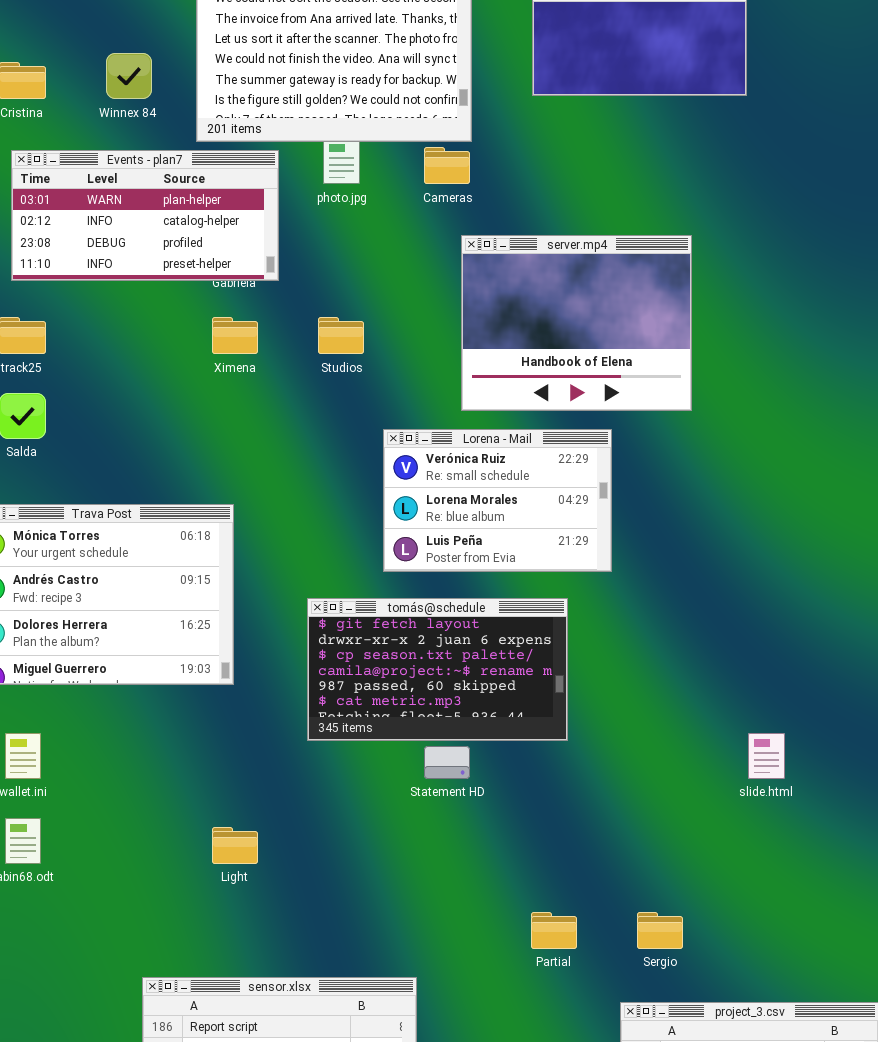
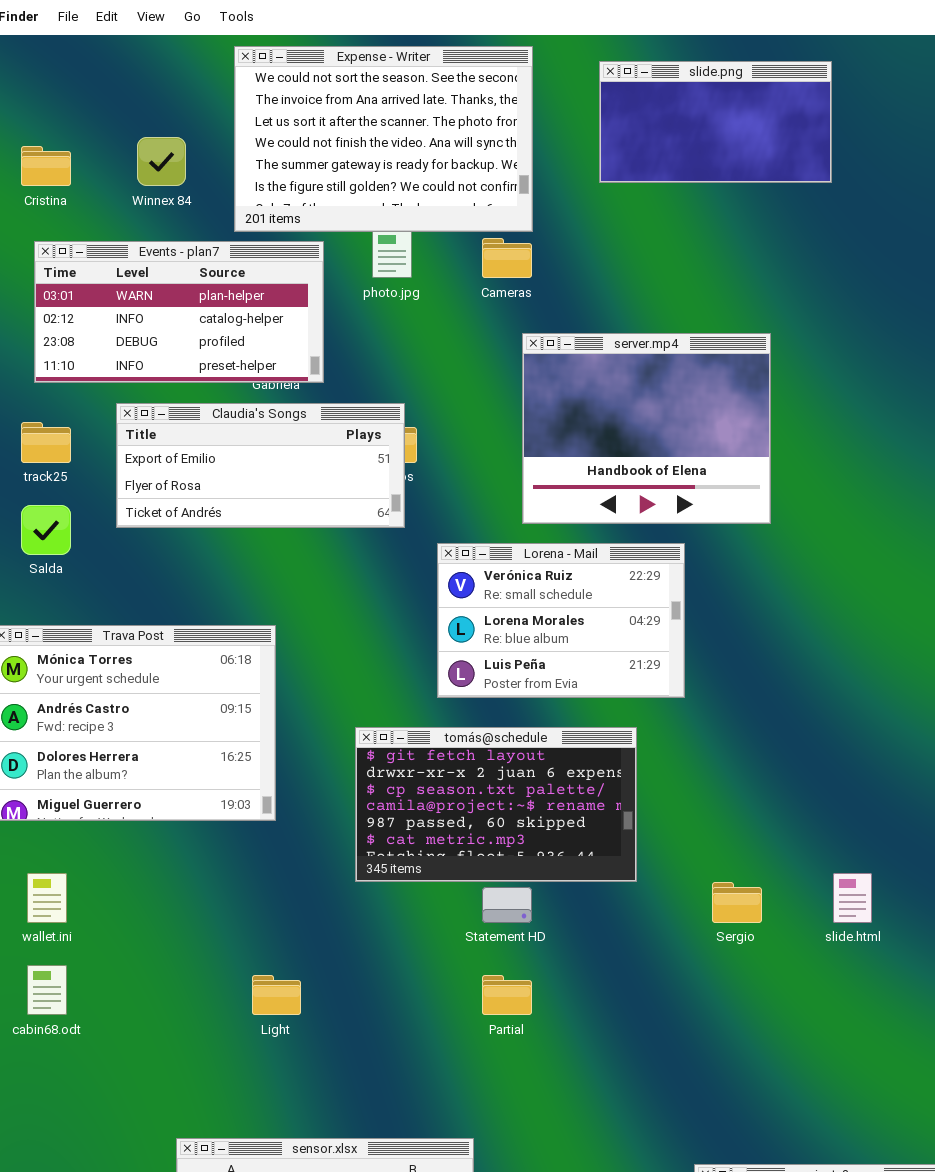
Claudia's Songs: none -> [116,403,405,528], opened
Partial: [531,912,577,949] -> [482,975,532,1015], moved
Sergio: [637,912,683,949] -> [712,882,762,923], moved

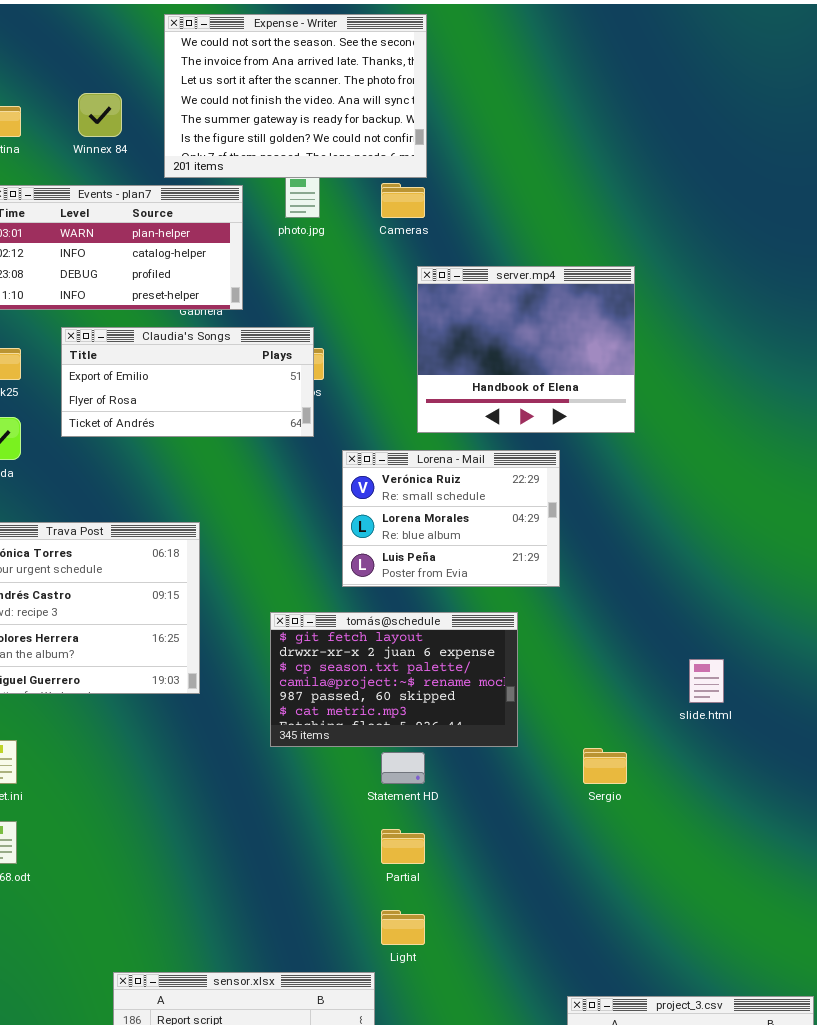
slide.png: [599,61,832,183] -> none, closed
slide.html: [833,873,872,923] -> [689,659,724,703], moved
Light: [252,975,301,1015] -> [381,910,425,945], moved

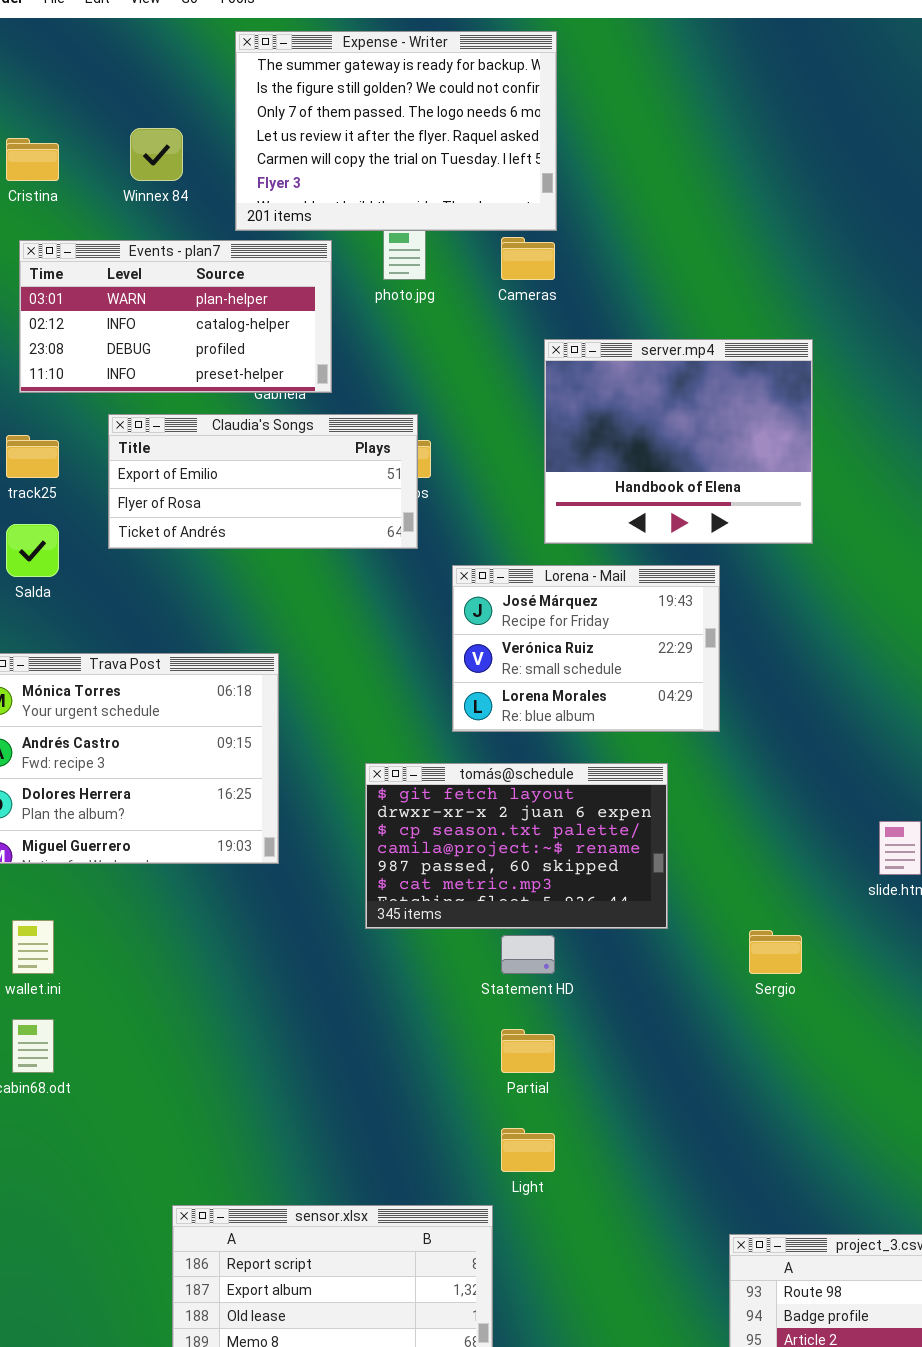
Expense - Writer: [164,14,427,178] -> [235,31,557,231], scrolled down 4 rows
Lorena - Mail: [342,450,560,587] -> [452,565,720,732], scrolled up 1 row

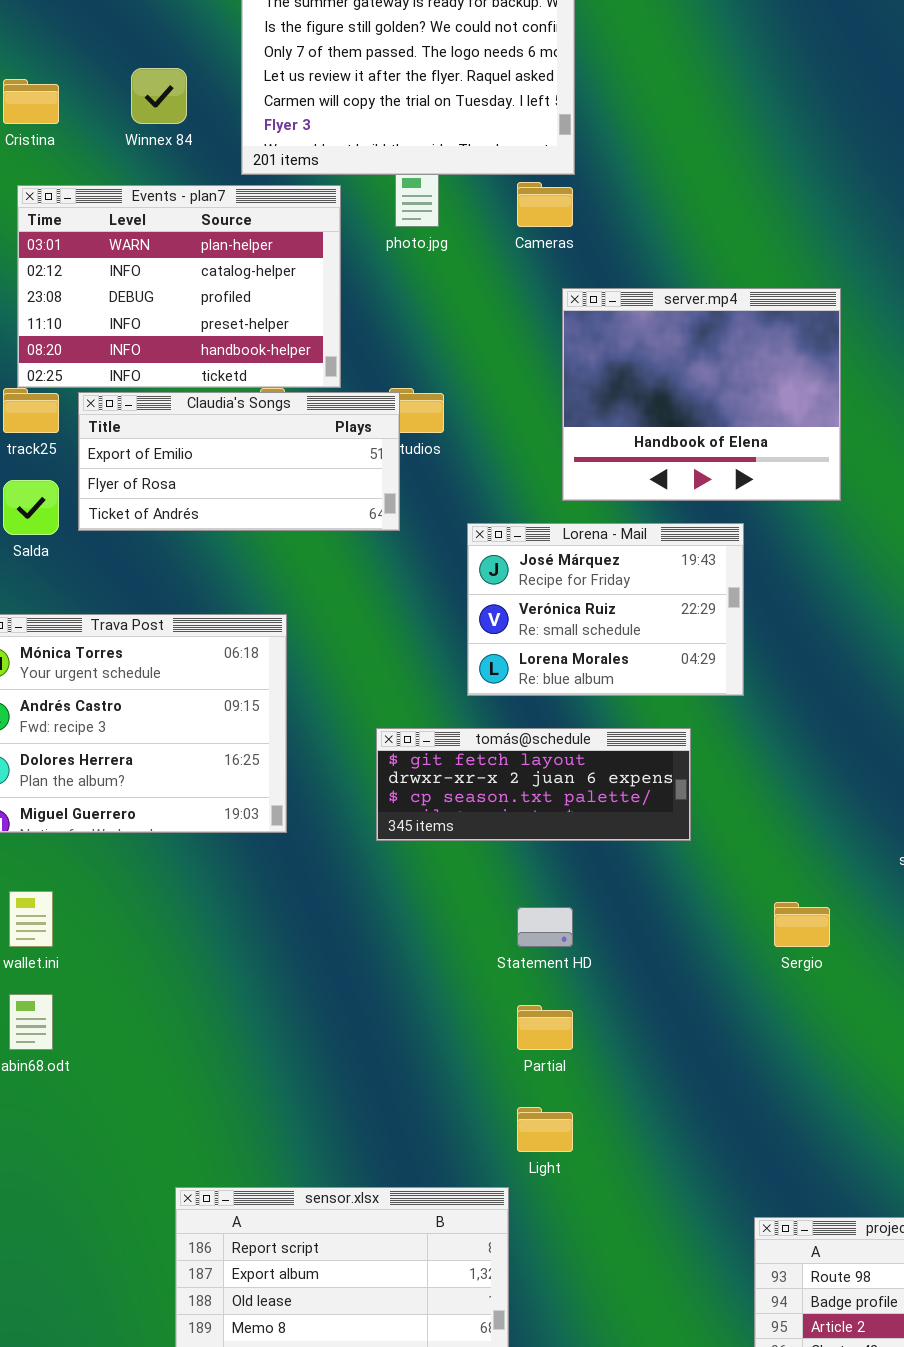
Events - plan7: [19,240,332,393] -> [17,185,341,388], resized
Claudia's Songs: [108,414,418,549] -> [78,392,400,531], moved
tomás@schedule: [365,763,668,929] -> [376,728,691,841], resized

